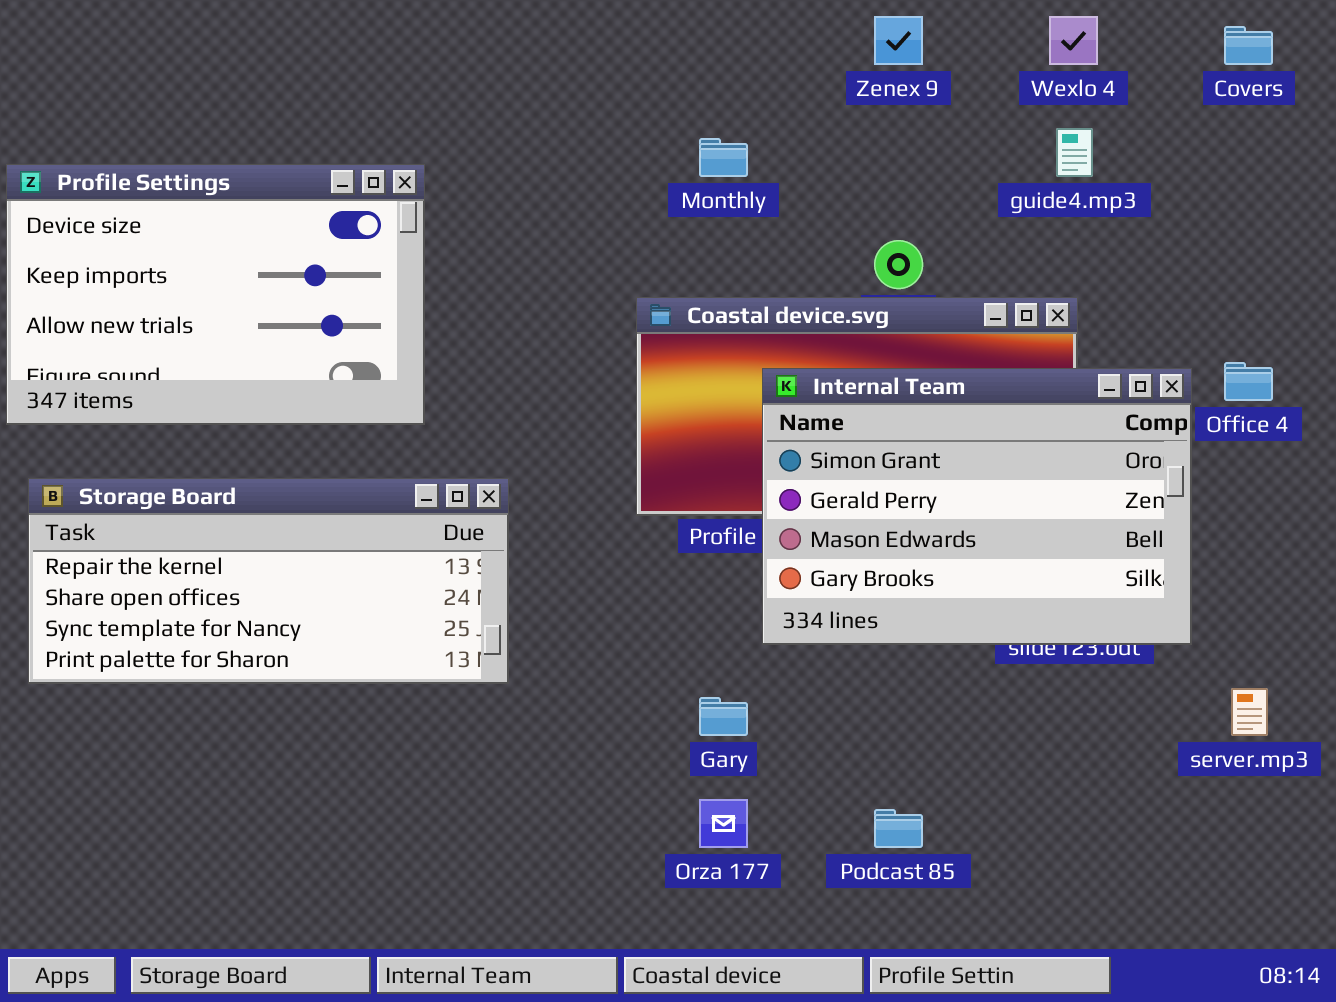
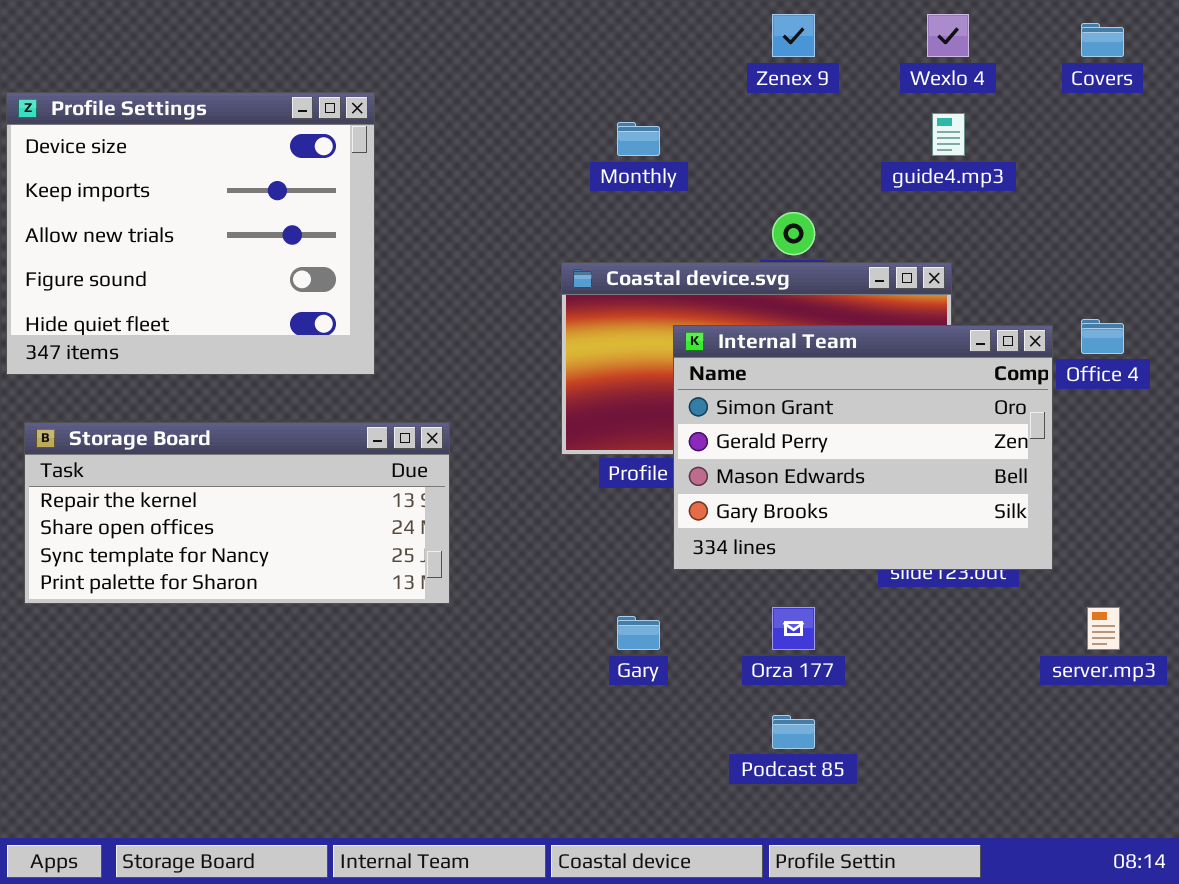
Profile Settings: [6,164,425,425] -> [6,92,375,375], resized
Orza 177: [699,799,748,848] -> [772,607,815,650], moved

